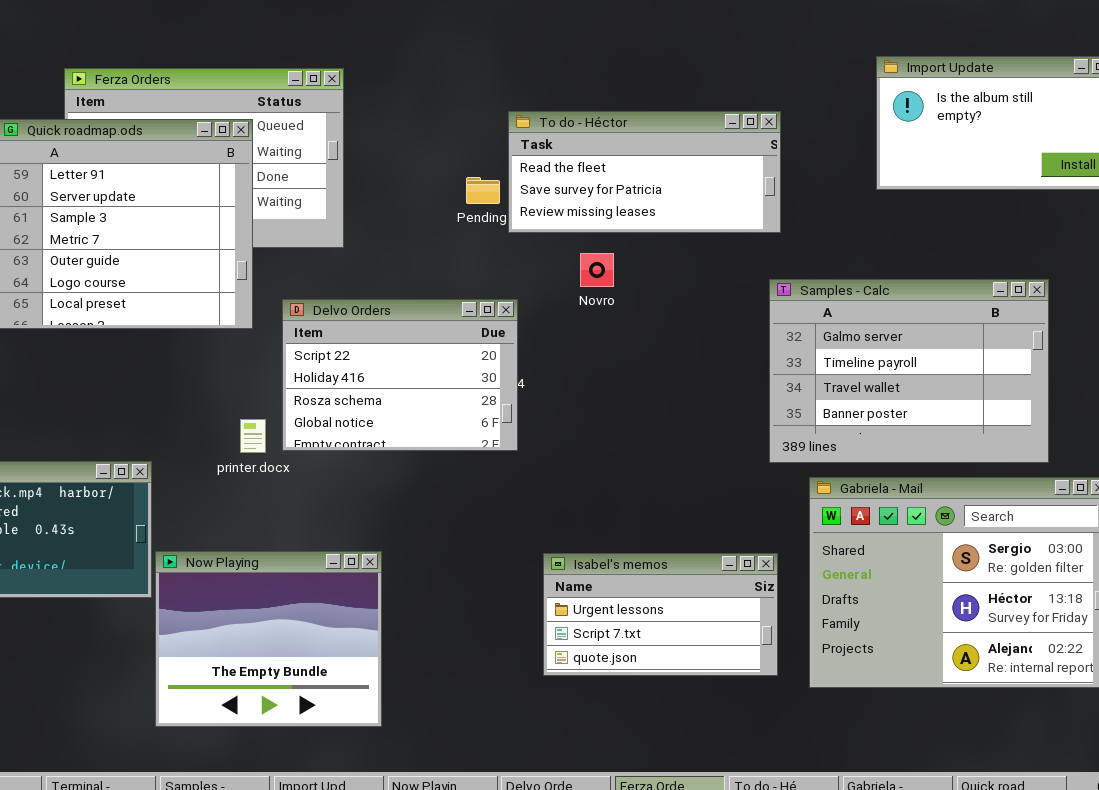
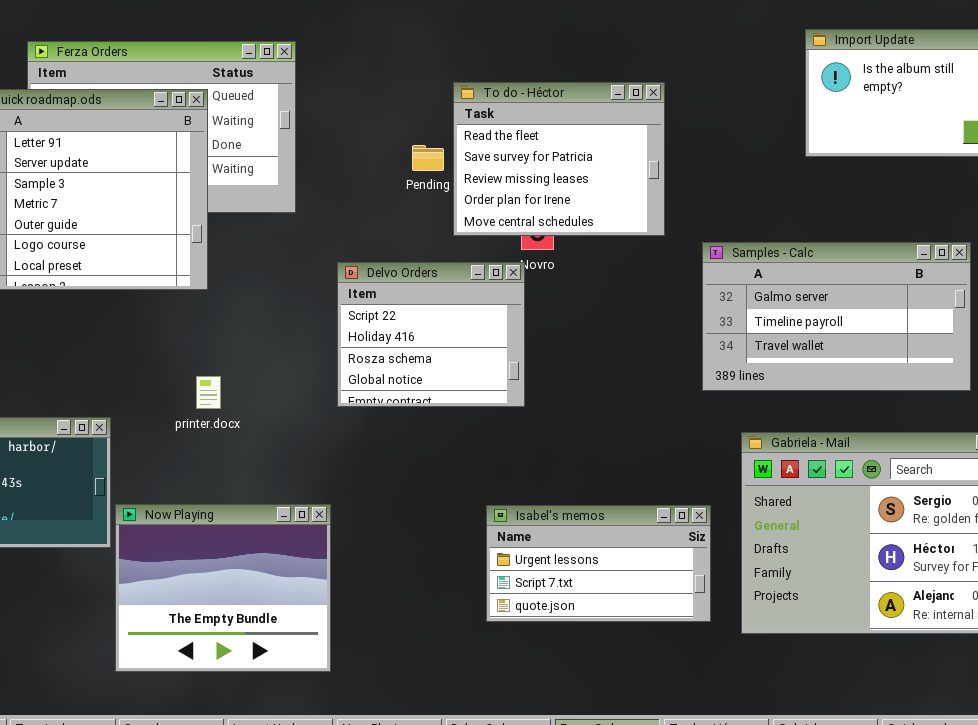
To do - Héctor: [508,111,781,233] -> [453,82,665,236], resized
Samples - Calc: [769,279,1049,463] -> [702,242,971,391], resized
Delvo Orders: [282,299,518,451] -> [337,262,525,407], moved, resized

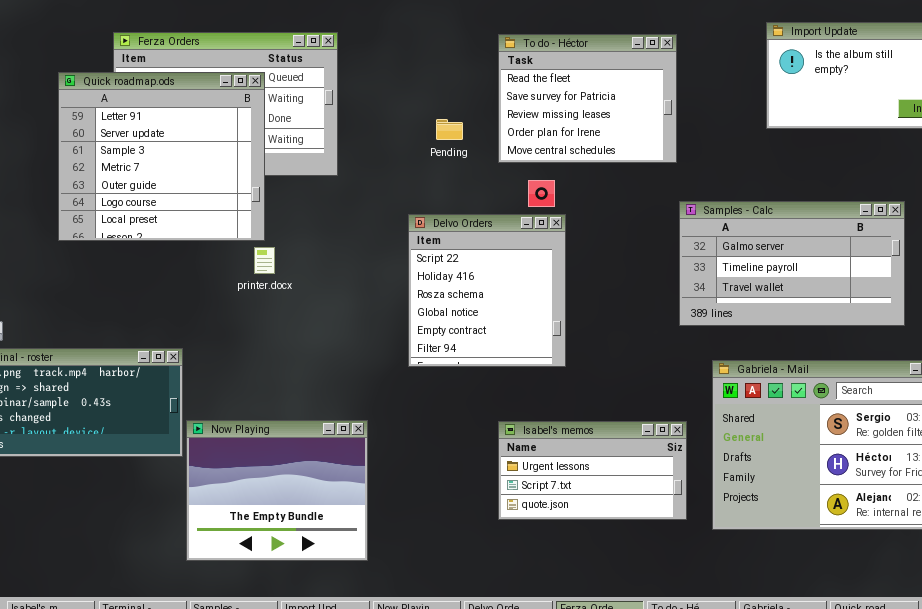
To do - Héctor: [453,82,665,236] -> [498,34,677,163], moved
Delvo Orders: [337,262,525,407] -> [408,214,566,367], moved, resized
printer.docx: [196,376,221,409] -> [254,247,275,274], moved

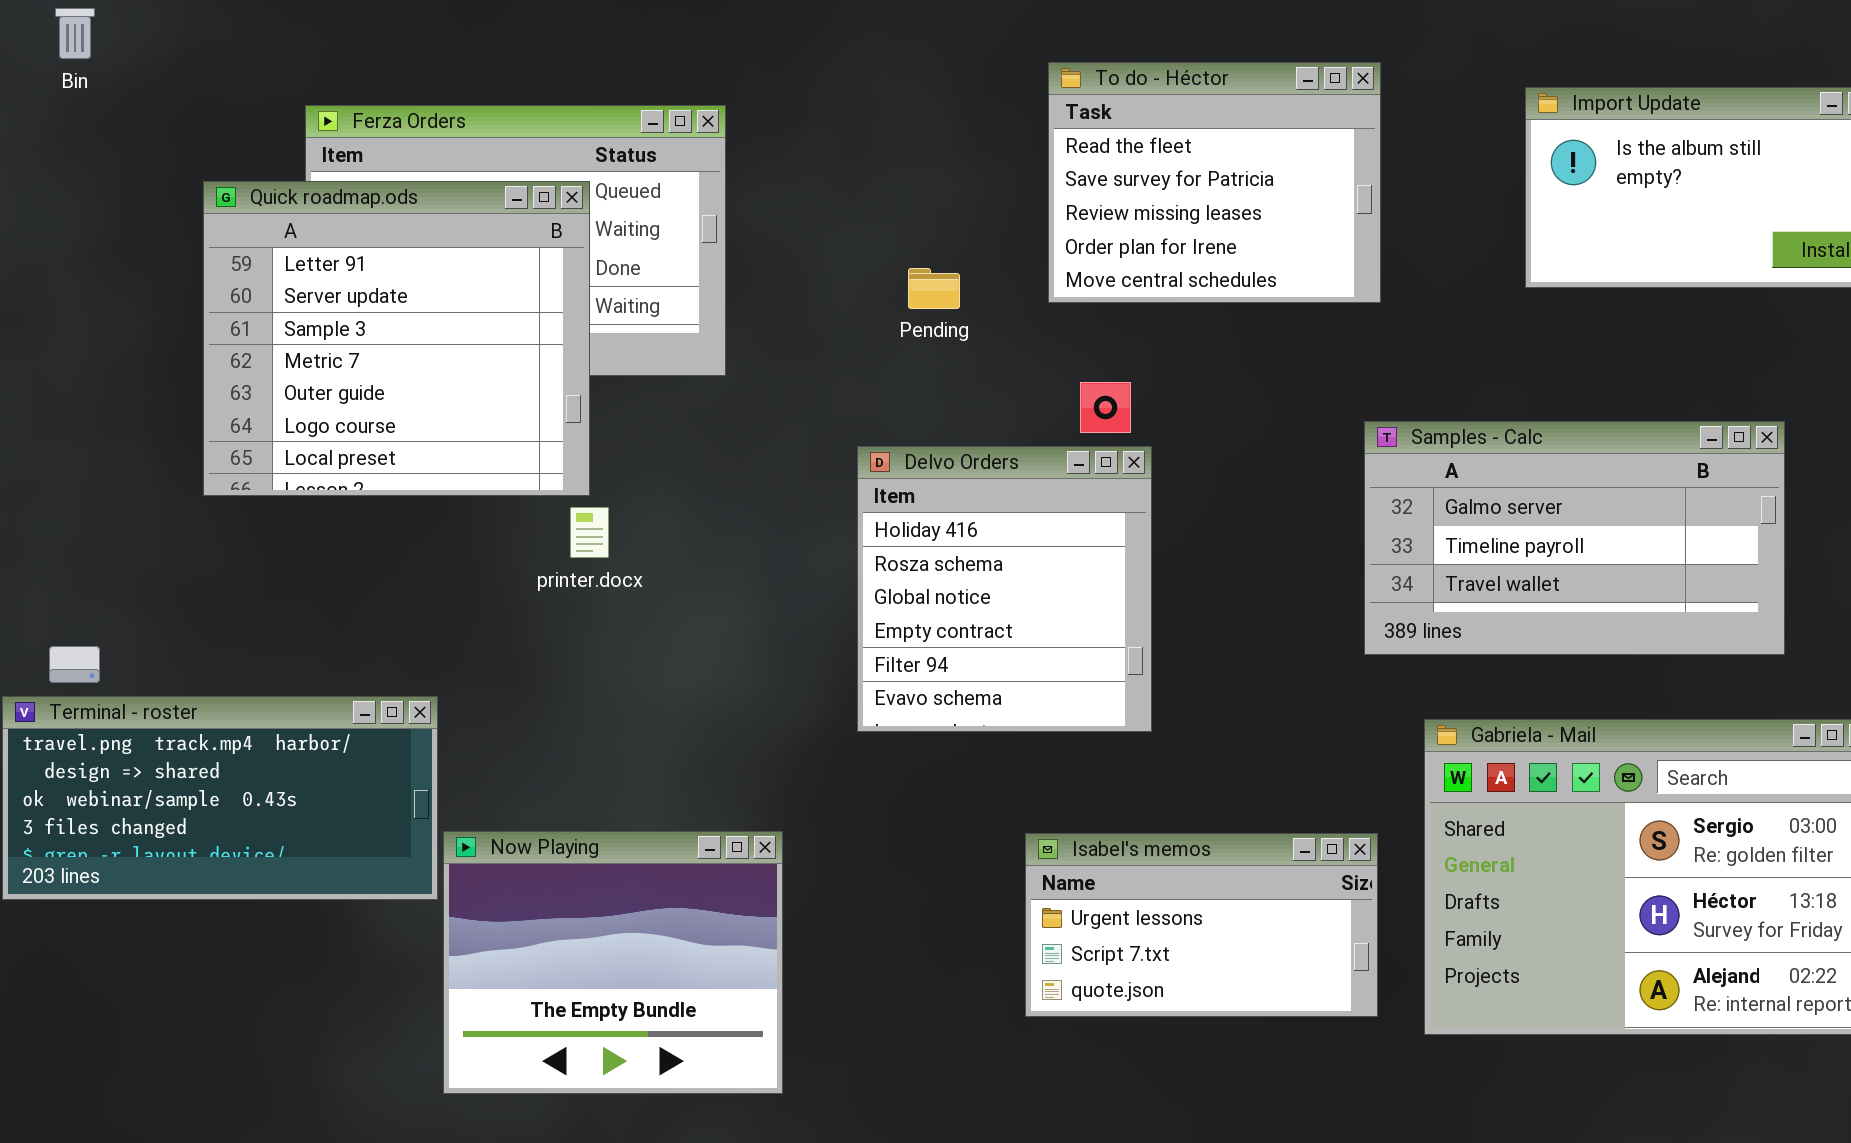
To do - Héctor: [498,34,677,163] -> [1048,62,1381,303], moved
Delvo Orders: [408,214,566,367] -> [857,446,1152,732], scrolled down 1 row

